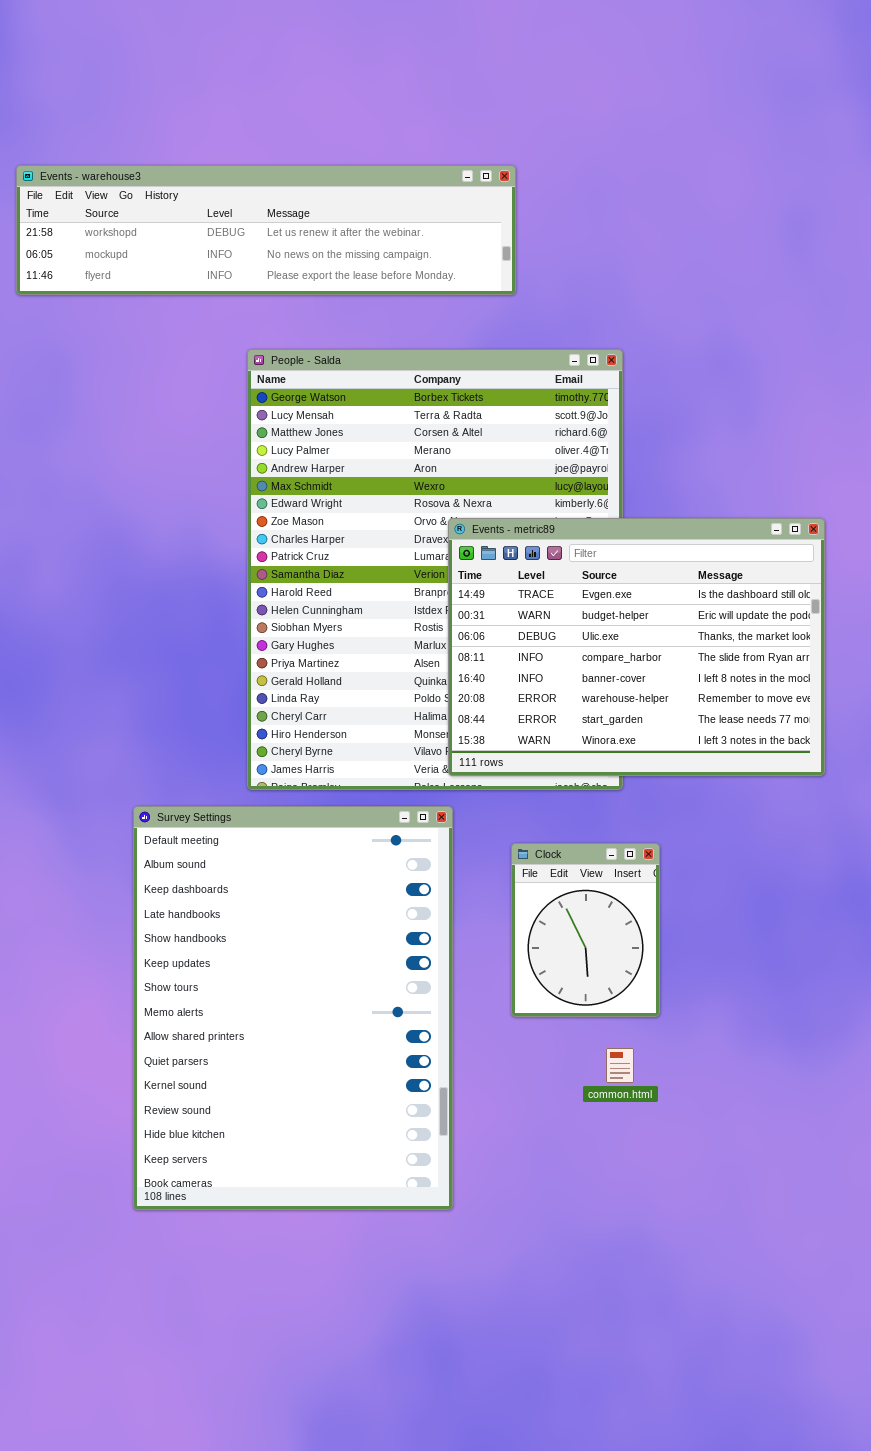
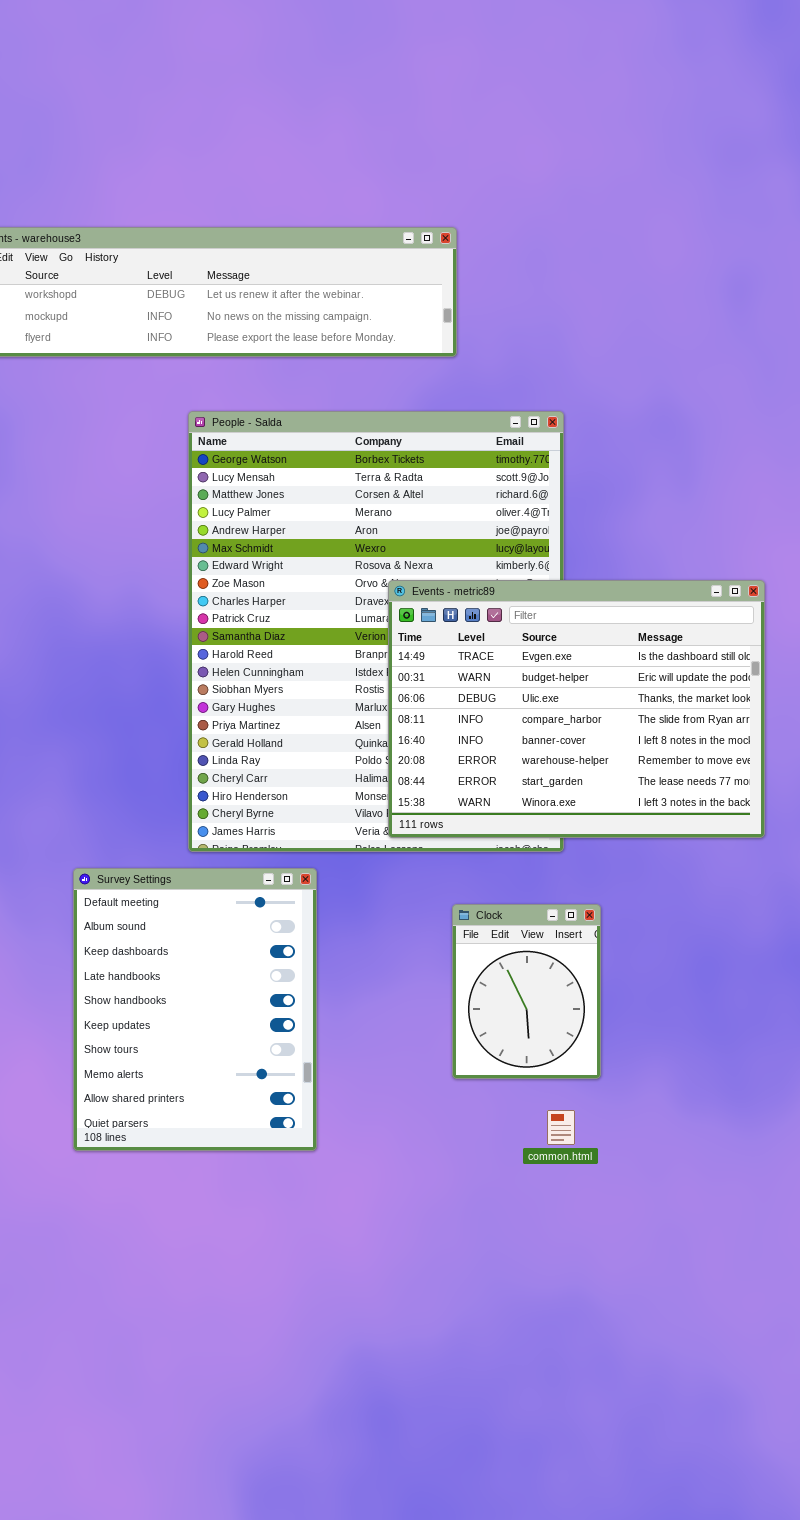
Survey Settings: [133,806,453,1210] -> [73,868,317,1151], resized

